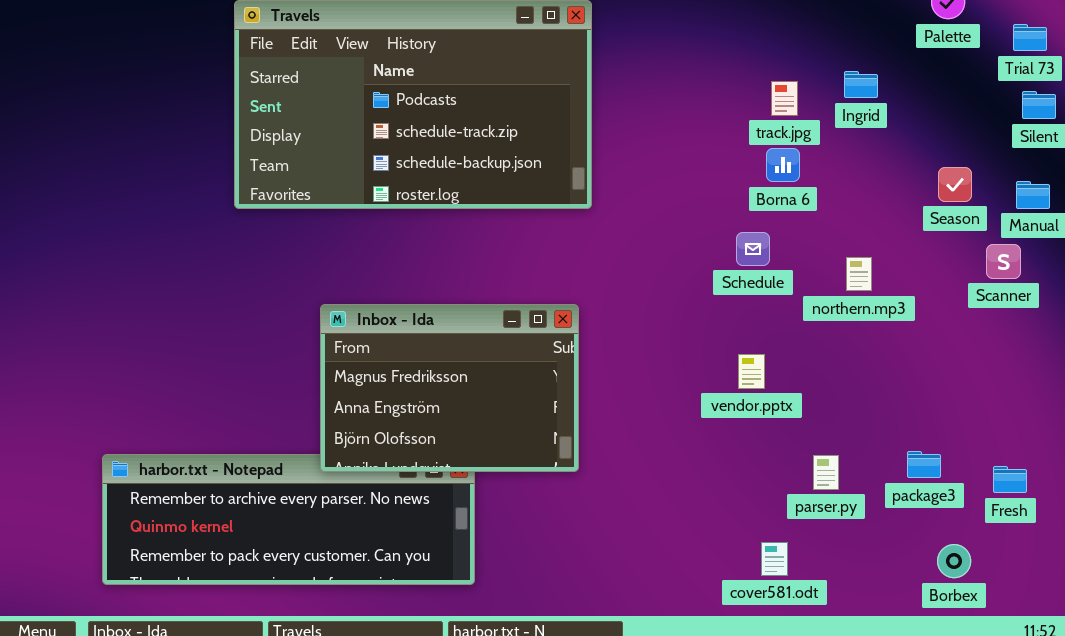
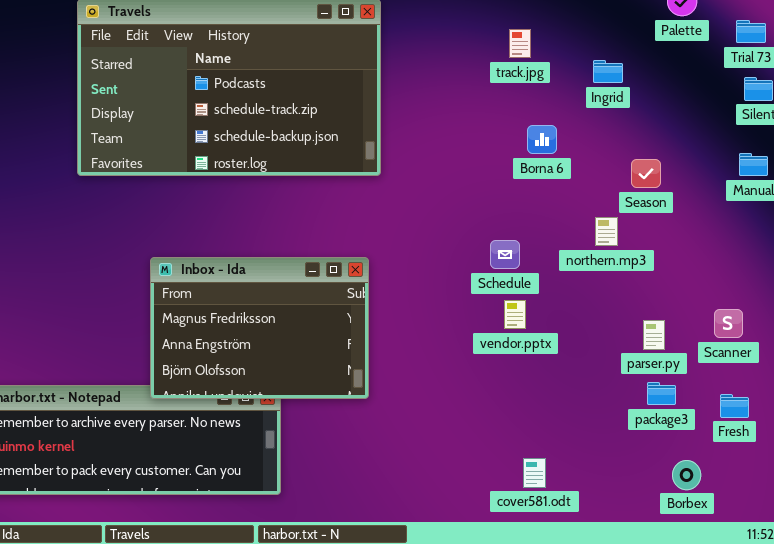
track.jpg: [771,81,798,116] -> [509,29,531,58], moved
Season: [938,167,972,202] -> [631,159,661,188], moved
Schedule: [736,232,770,266] -> [490,240,520,269], moved
Scanner: [986,244,1021,279] -> [714,309,743,338], moved
parser.py: [813,455,839,490] -> [643,320,665,350], moved

